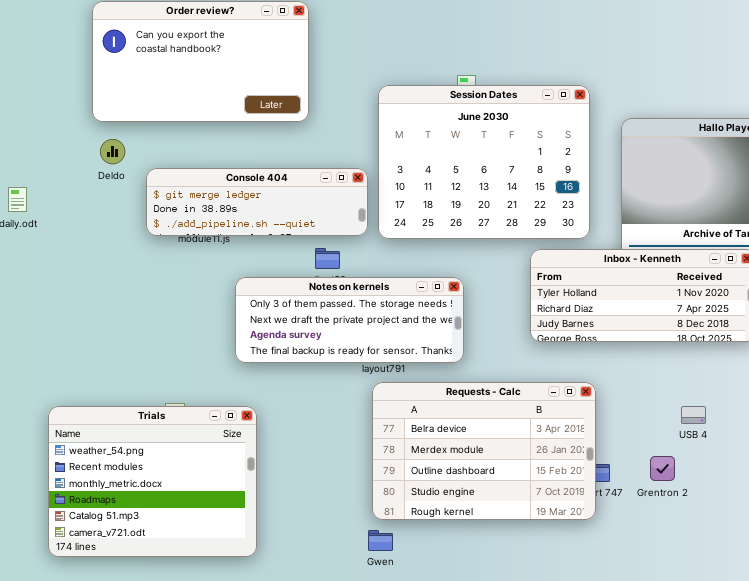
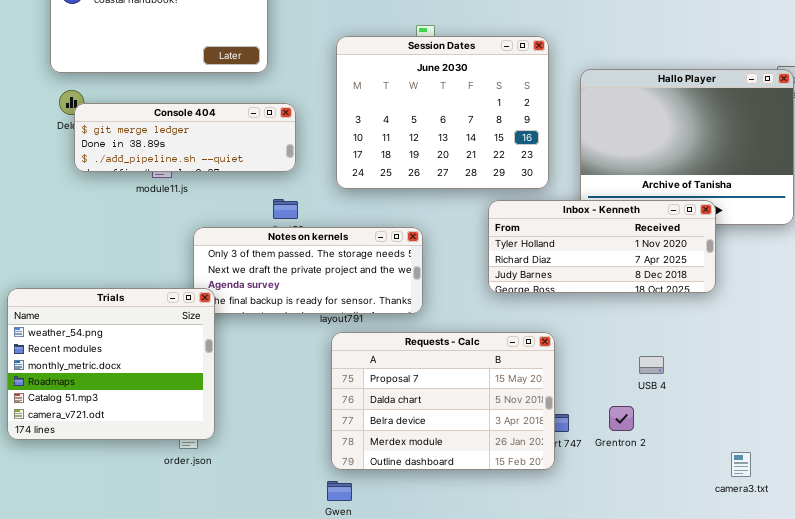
Console 404: [146,168,368,236] -> [74,103,296,172], moved
Requests - Calc: [372,382,596,520] -> [331,332,555,470], scrolled up 2 rows
Trials: [48,406,257,557] -> [7,288,215,440], moved

